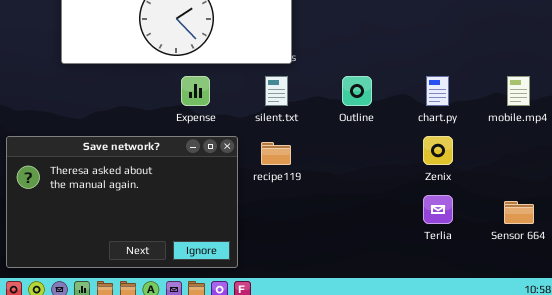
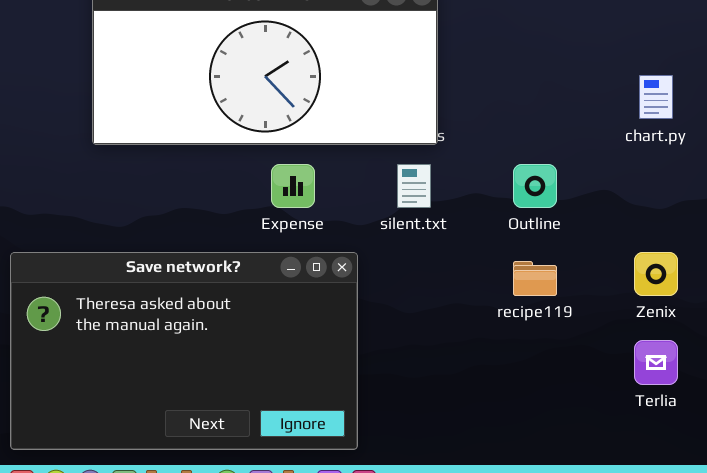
chart.py: [426,76,449,106] -> [639,75,673,119], moved
recipe119: [261,142,291,165] -> [513,261,557,296], moved

